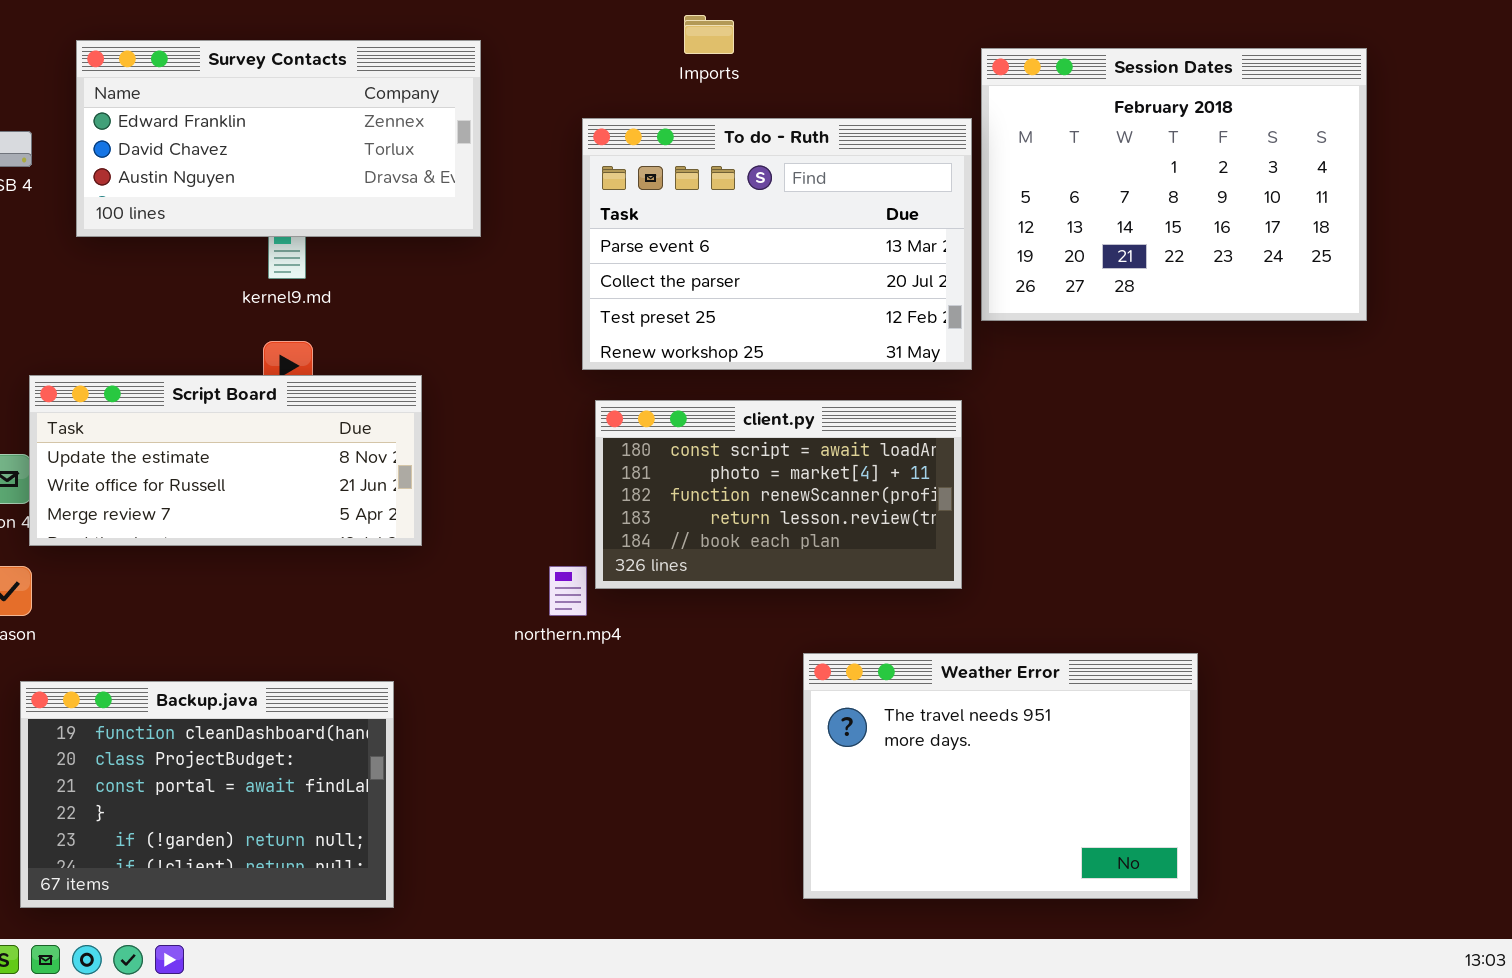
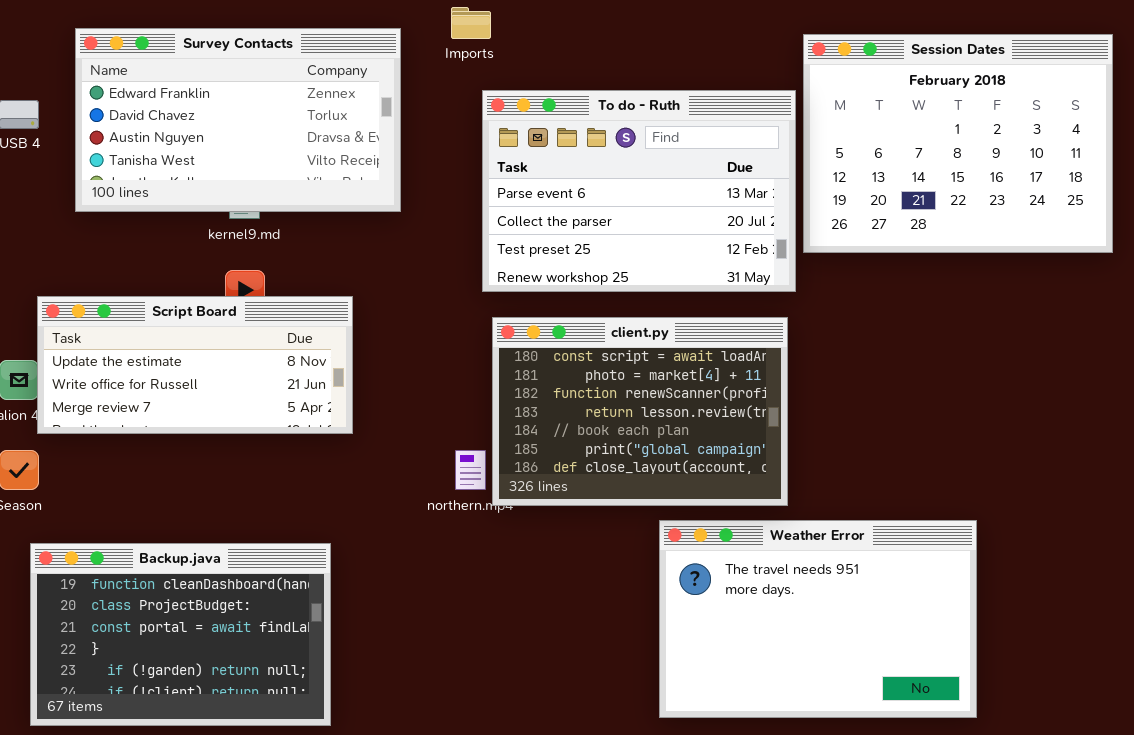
Imports: [684,15,734,54] -> [451,7,491,39], moved
Survey Contacts: [76,40,481,237] -> [75,28,401,212], resized
client.py: [595,400,962,589] -> [492,317,788,506], resized

